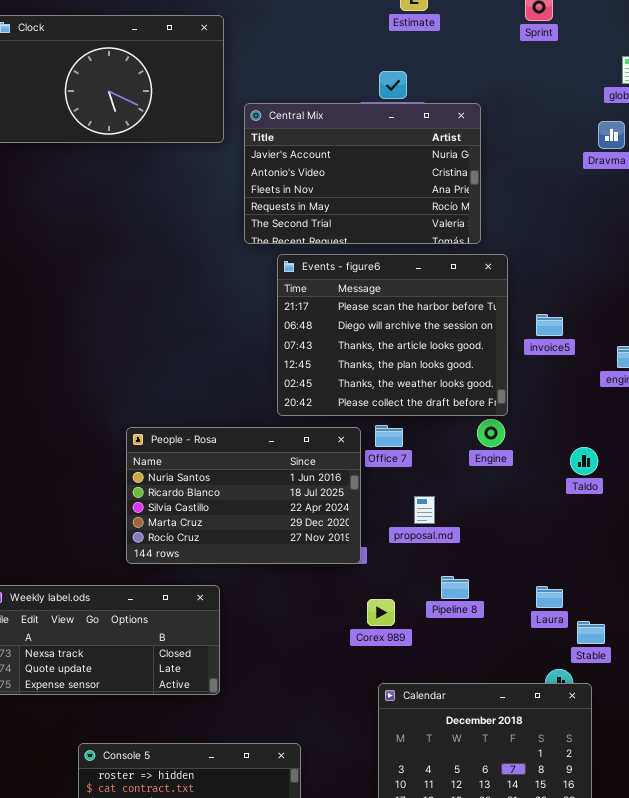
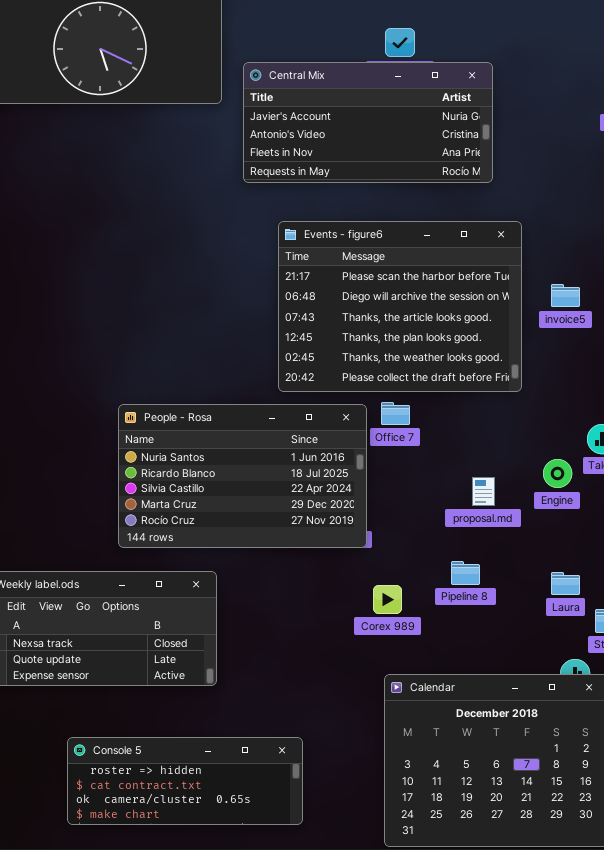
Central Mix: [244,103,481,244] -> [243,62,493,183], resized
Engine: [477,419,505,447] -> [543,459,572,488], moved
proposal.md: [414,496,435,524] -> [472,477,495,506], moved

